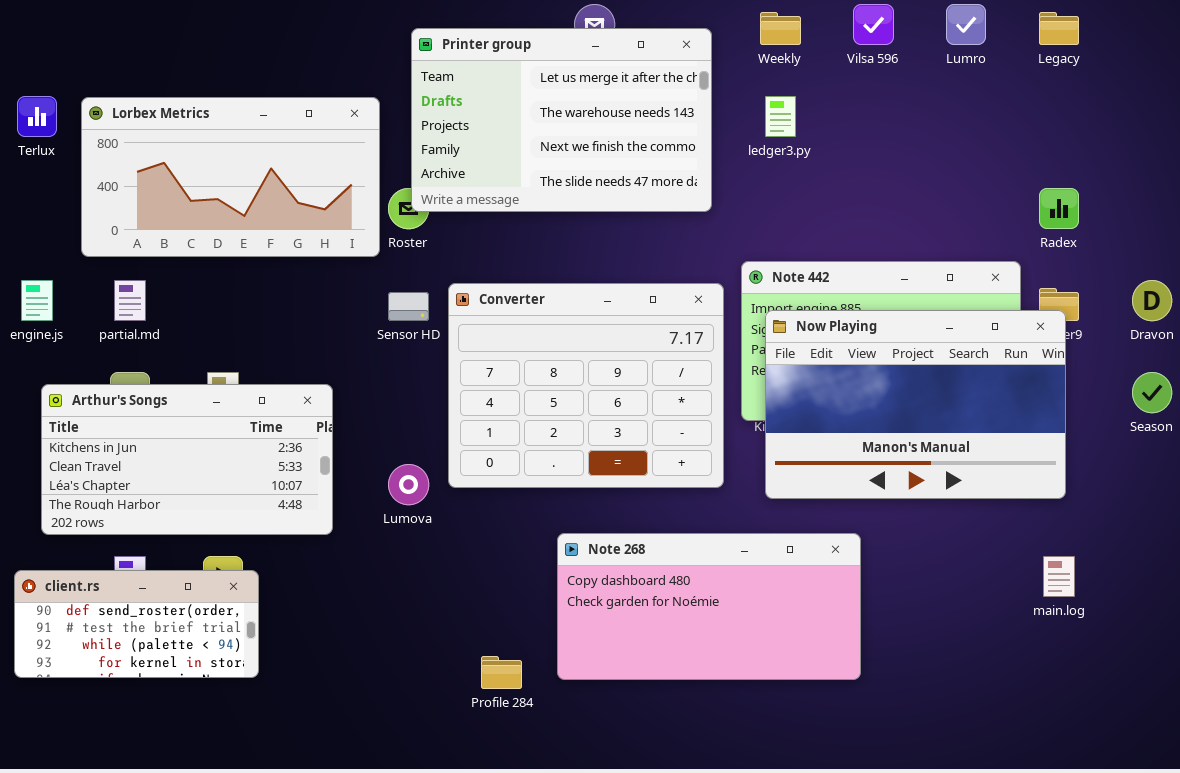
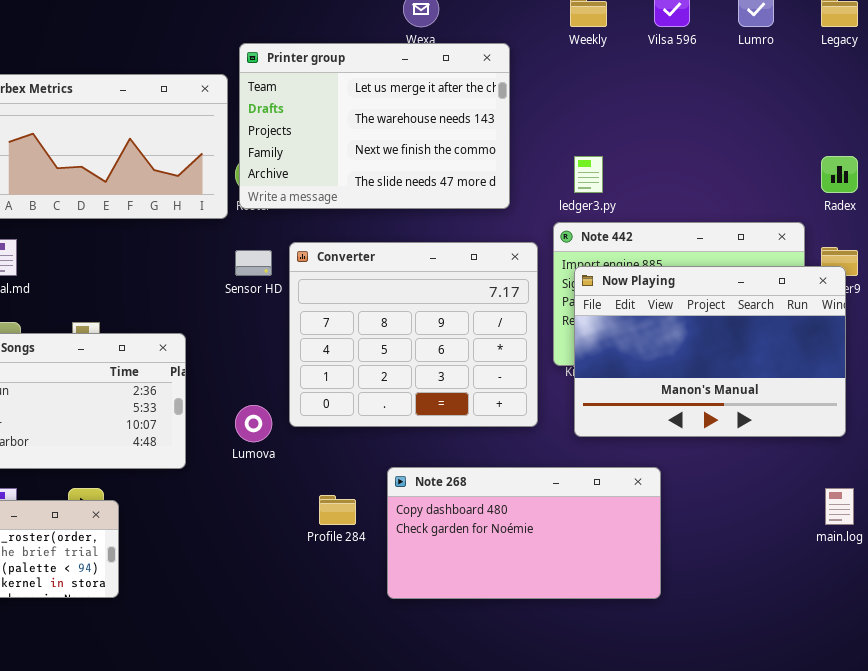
Printer group: [411,28,712,212] -> [239,43,510,209], moved
ledger3.py: [765,96,796,137] -> [574,156,603,193], moved
Profile 284: [481,656,522,689] -> [319,495,356,525], moved

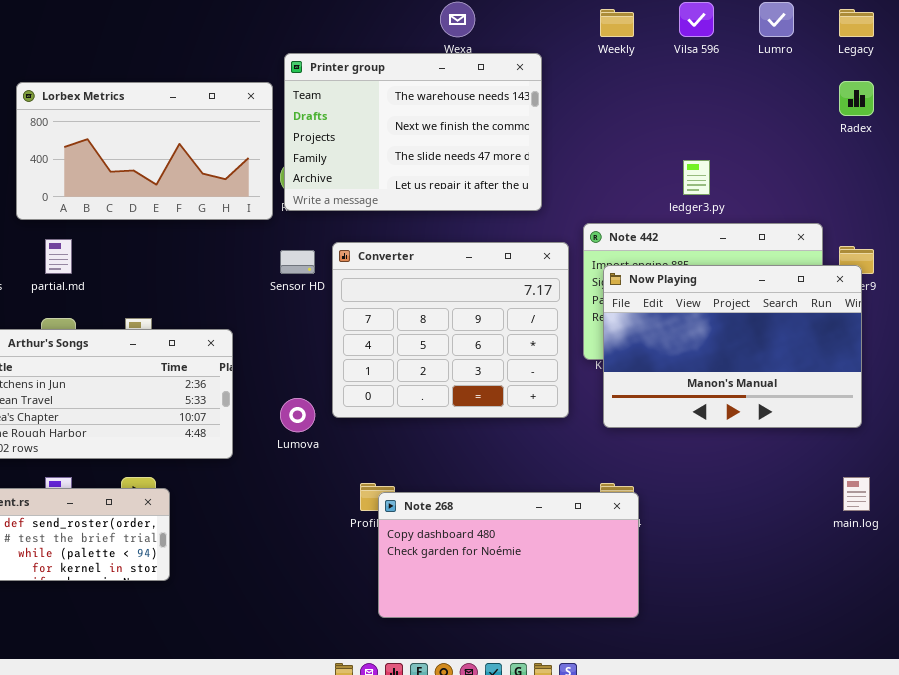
Printer group: [239,43,510,209] -> [284,53,542,211], scrolled down 1 row
ledger3.py: [574,156,603,193] -> [683,160,710,195], moved
Radex: [821,156,858,193] -> [839,81,874,116], moved
Note 268: [387,467,661,599] -> [378,492,639,618], moved

